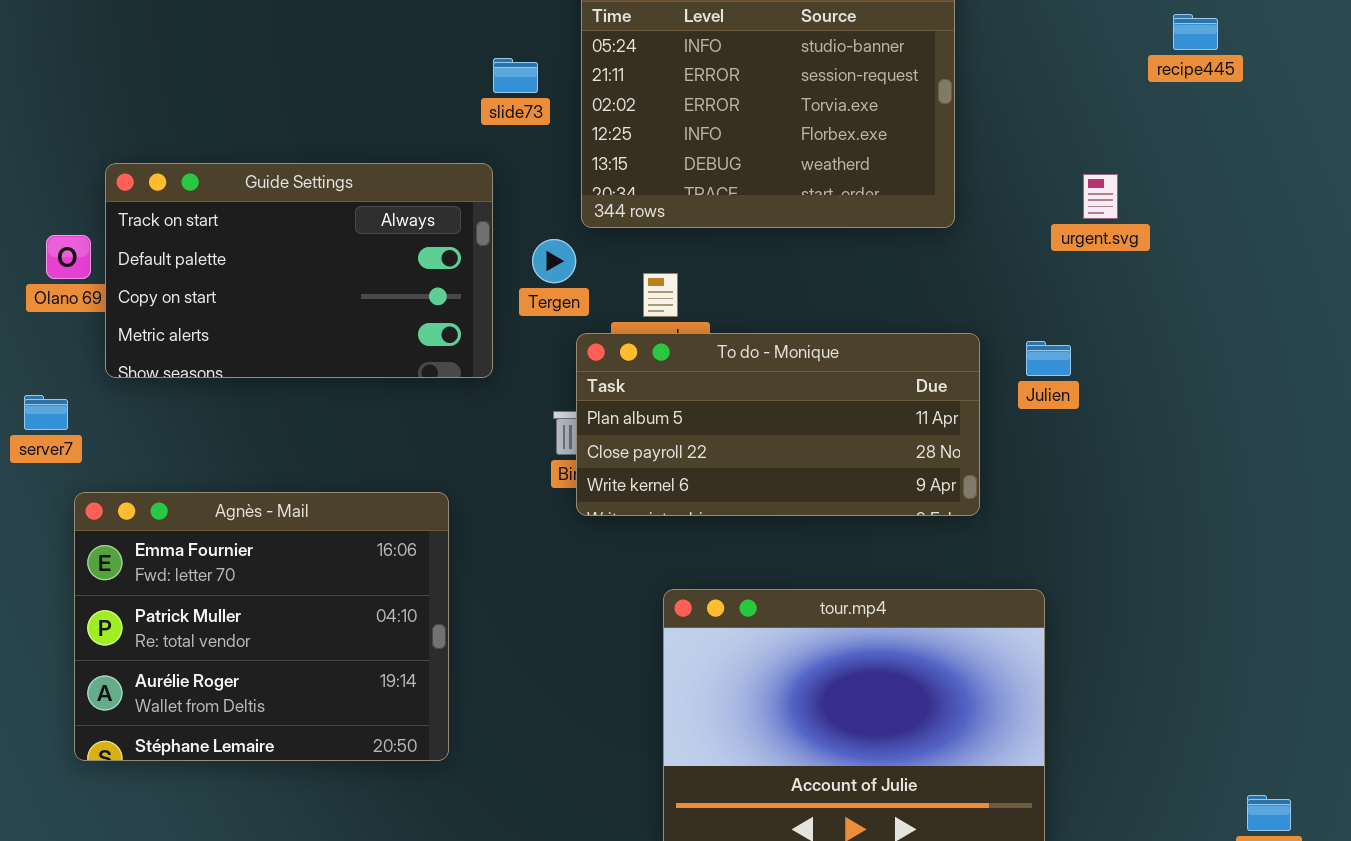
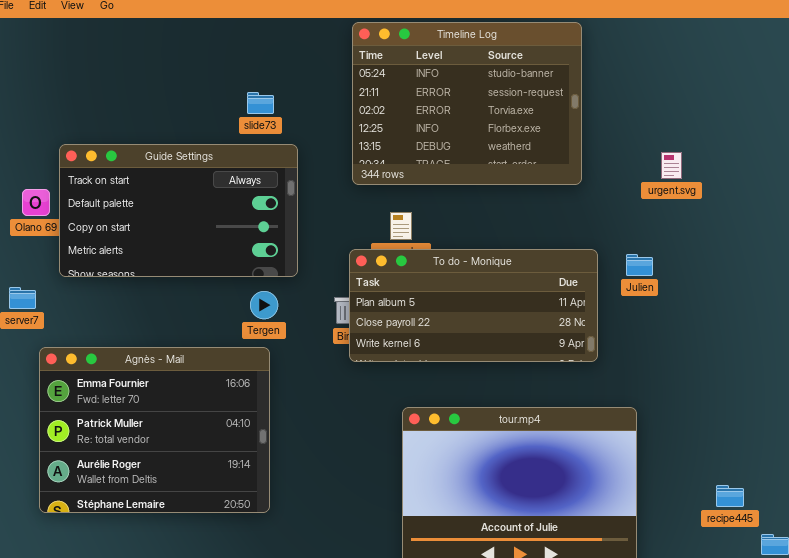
recipe445: [1173,14,1218,50] -> [716,485,744,507], moved
slide73: [493,58,538,93] -> [247,92,274,114], moved
Tergen: [532,239,576,283] -> [250,291,278,319], moved

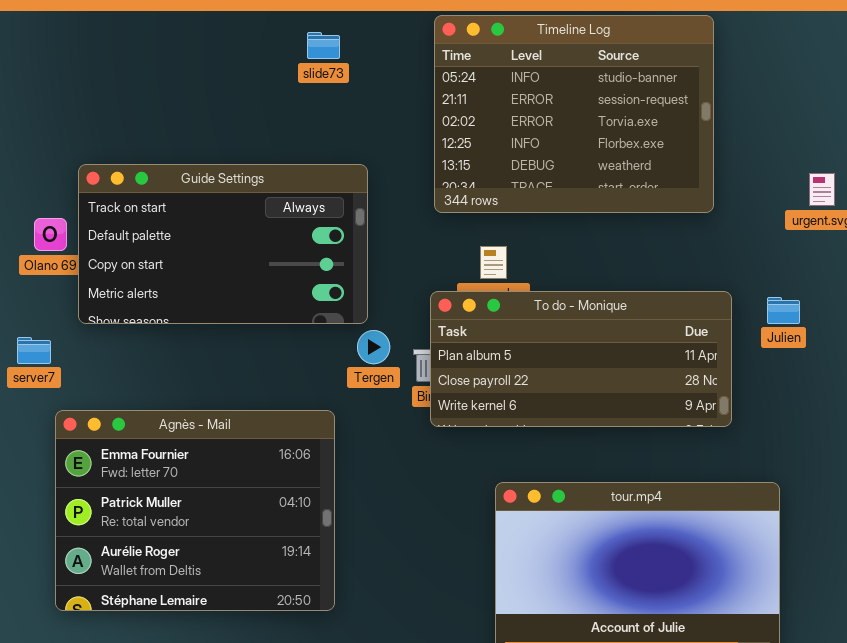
slide73: [247,92,274,114] -> [307,32,340,59], moved
Tergen: [250,291,278,319] -> [357,330,390,364], moved

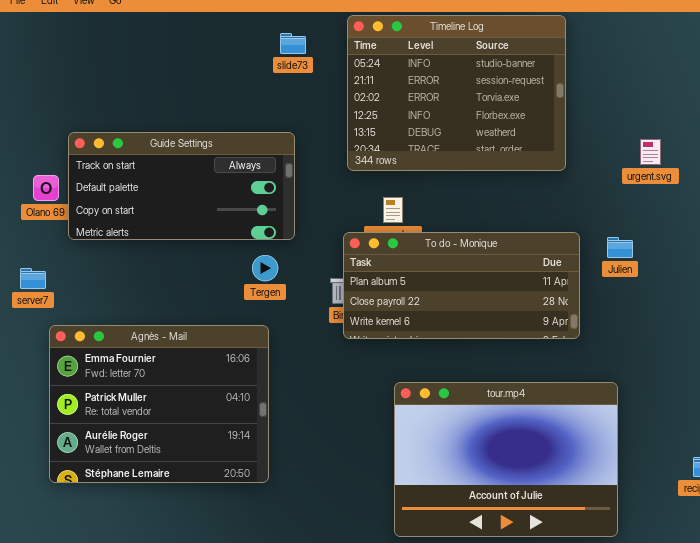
slide73: [307,32,340,59] -> [280,33,306,54], moved
Guide Settings: [78,164,368,324] -> [68,132,295,240], resized
Tergen: [357,330,390,364] -> [252,255,278,281], moved

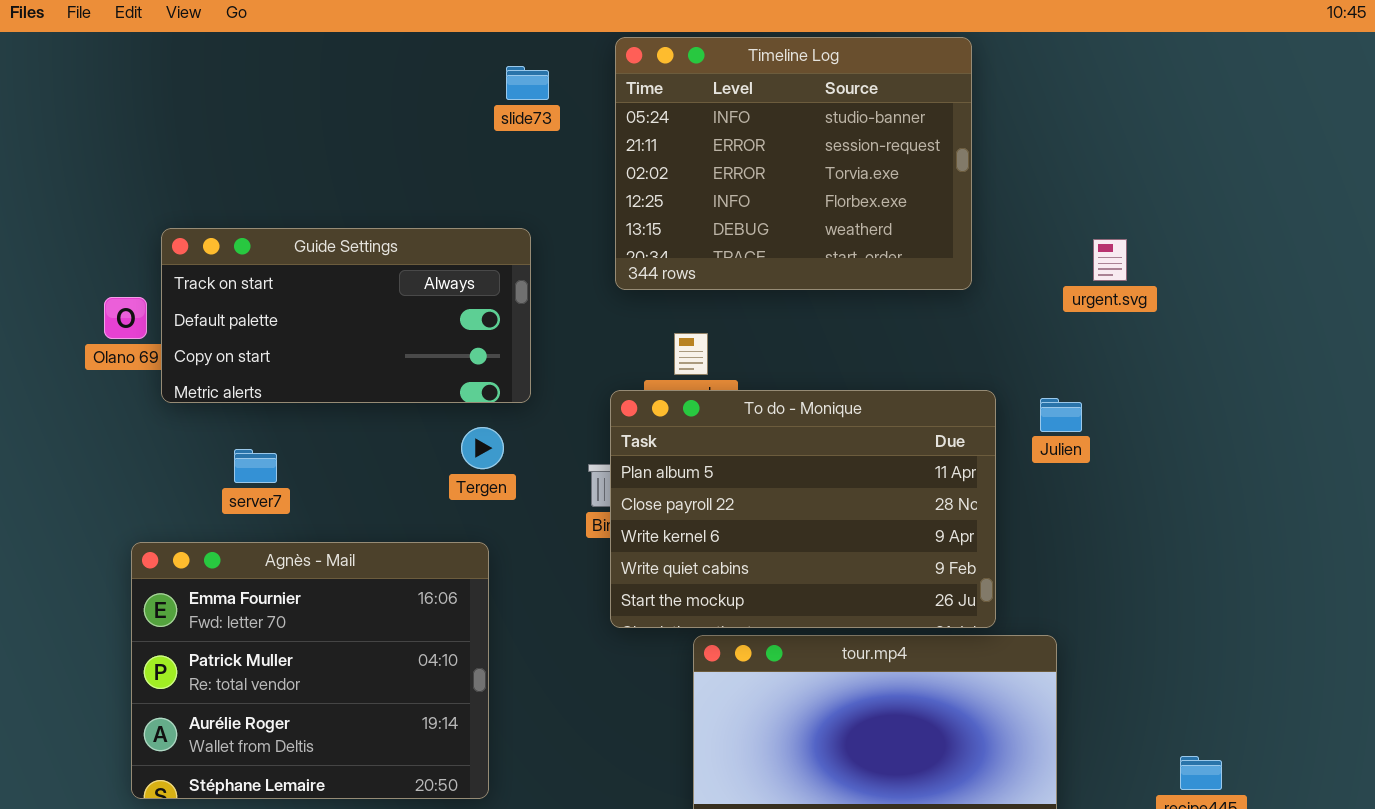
To do - Monique: [343,232,580,339] -> [610,390,996,628], resized
server7: [20,268,46,289] -> [234,449,277,483], moved

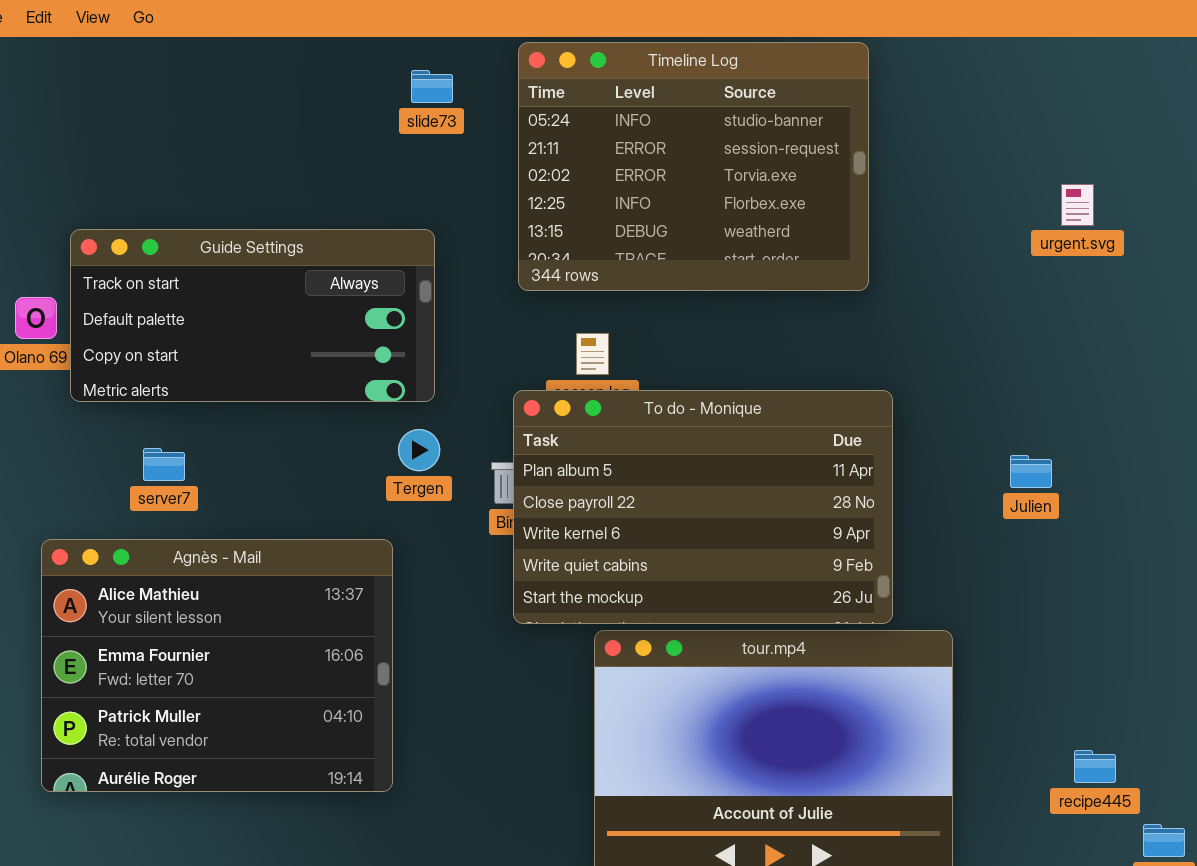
urgent.svg: [1093,239,1127,281] -> [1061,184,1094,226], moved
Julien: [1040,398,1082,432] -> [1010,455,1052,488], moved
Tergen: [461,427,504,469] -> [398,429,440,471], moved
Agnès - Mail: [131,542,489,799] -> [41,539,393,792], scrolled up 1 row

